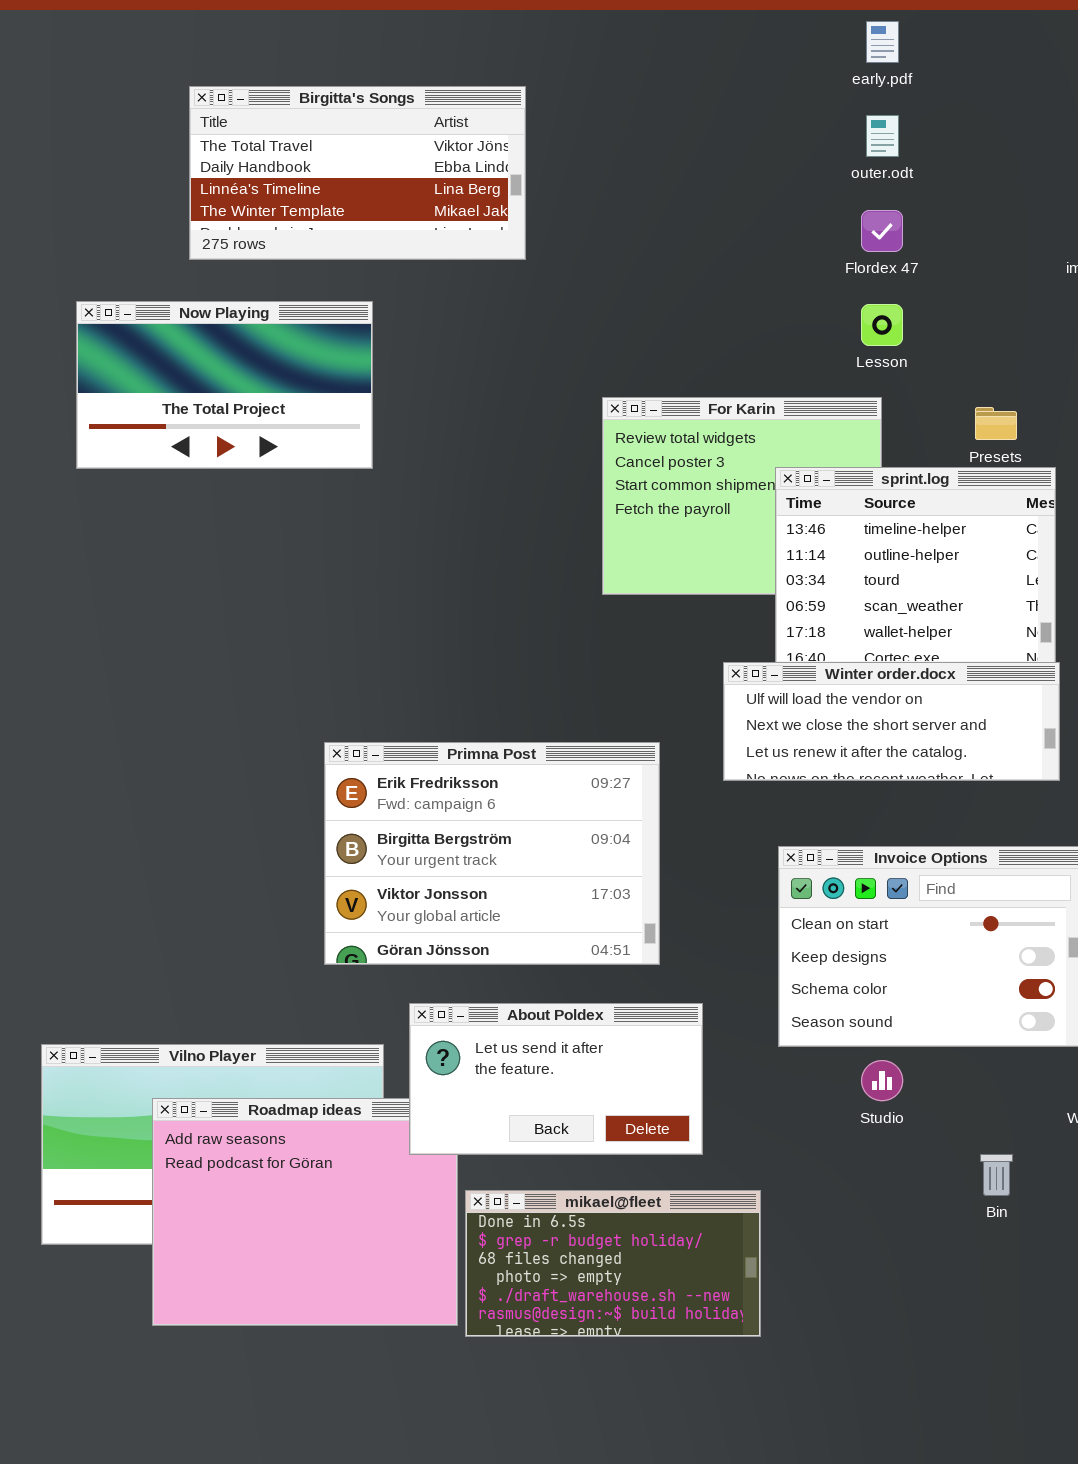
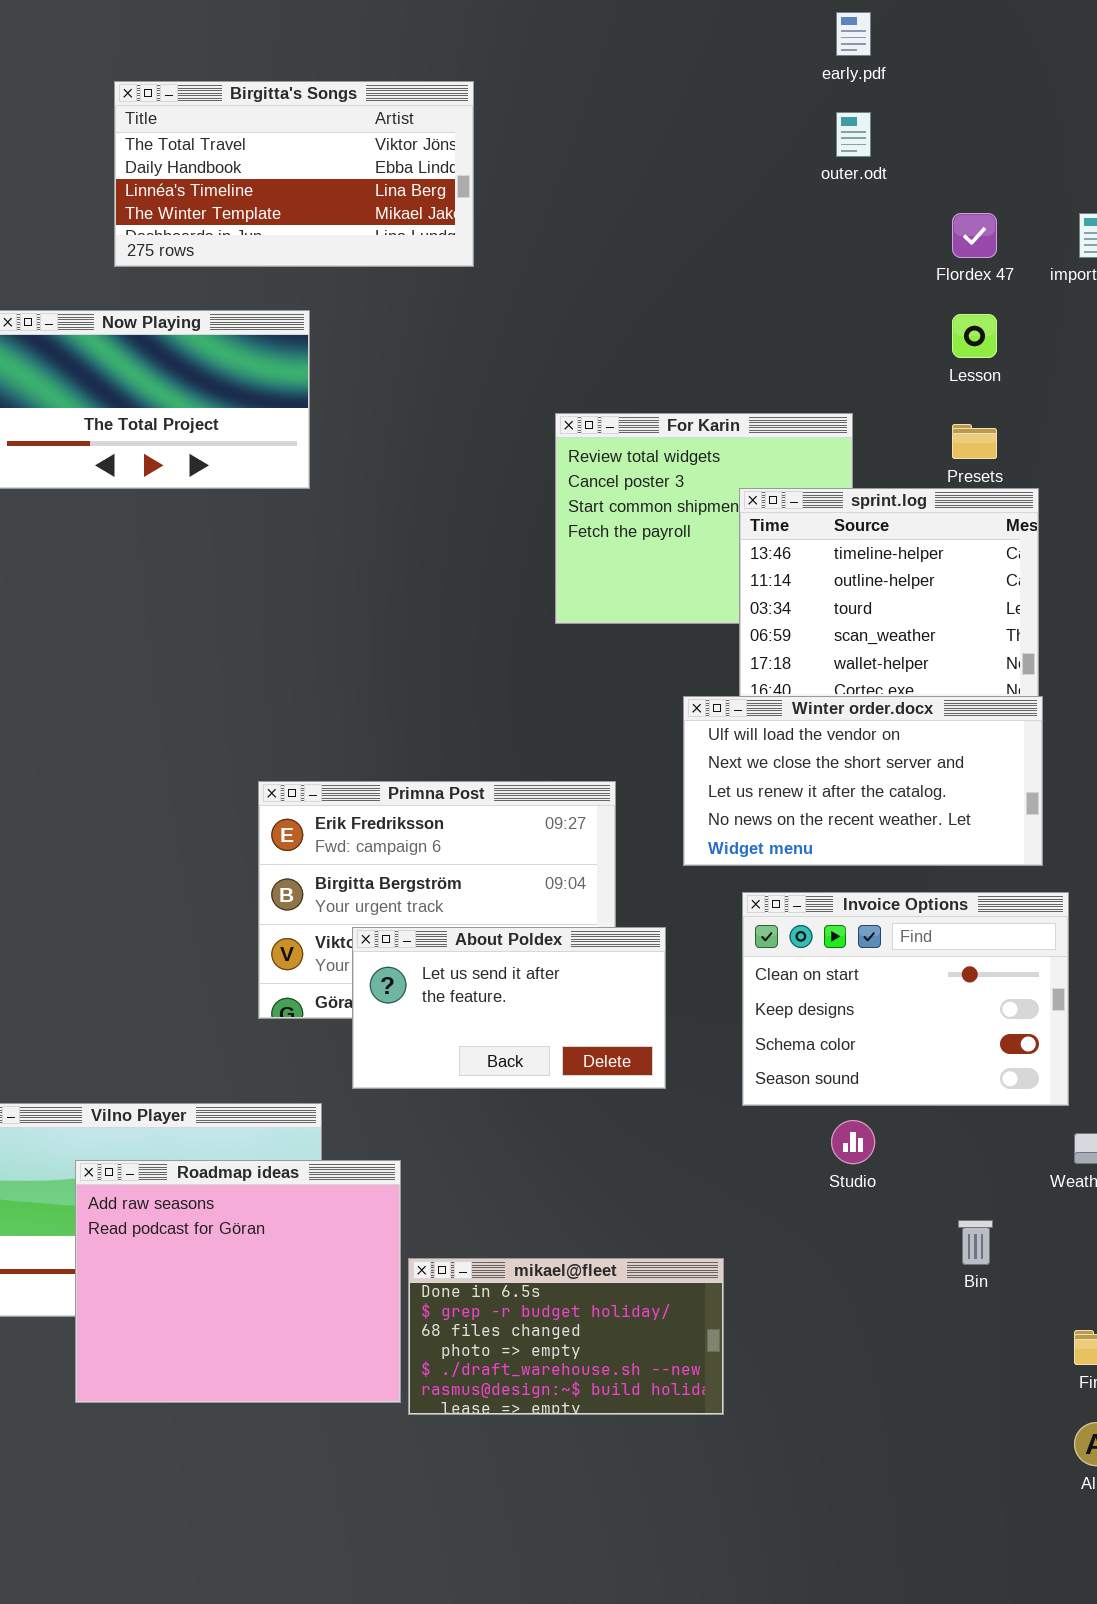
Flordex 47: [861,210,903,252] -> [952,213,997,258], moved
Lesson: [861,304,903,346] -> [952,314,997,358], moved
Winter order.docx: [723,662,1060,781] -> [683,696,1043,866], resized
About Poldex: [409,1003,703,1155] -> [352,927,666,1089], moved

